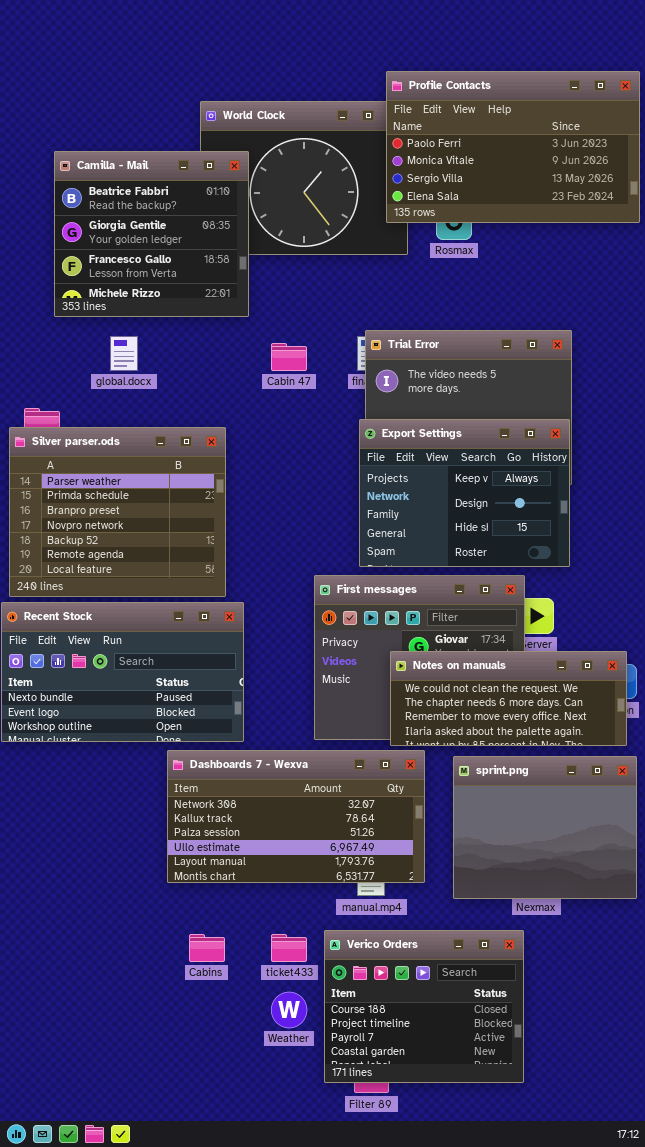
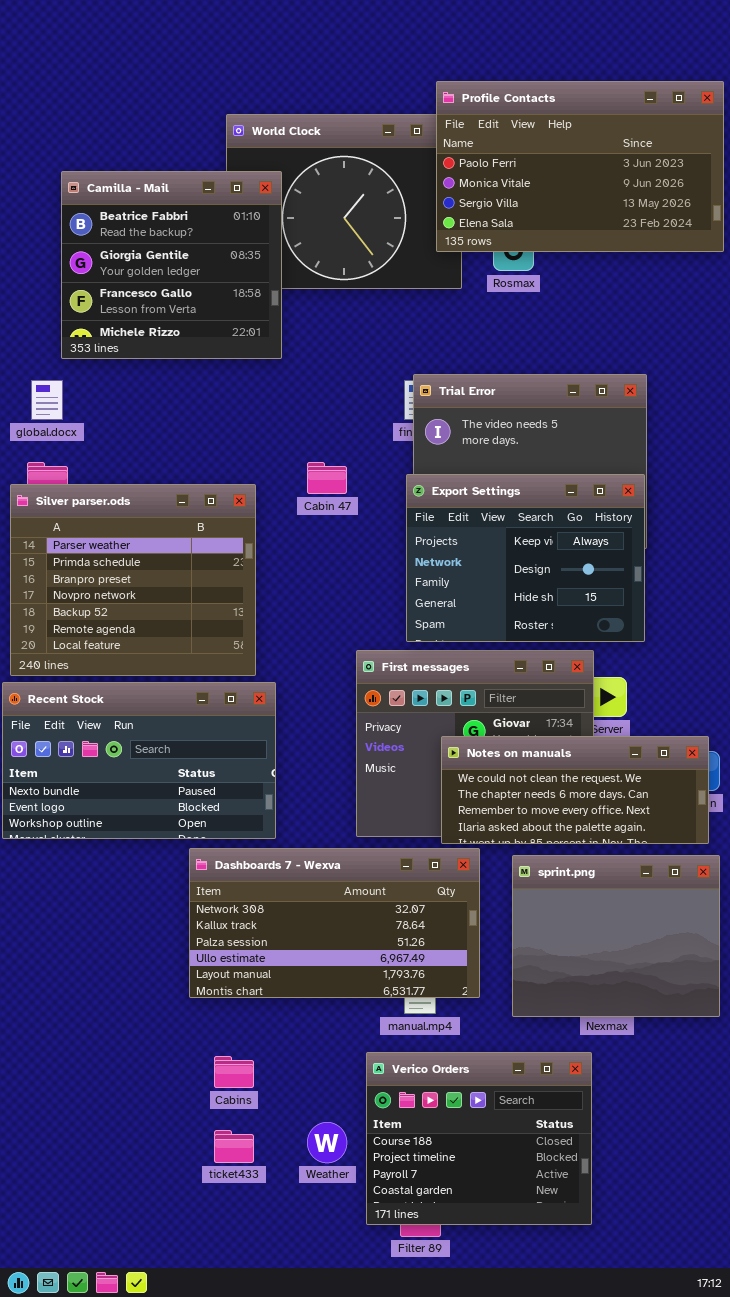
global.docx: [110,336,138,371] -> [31,380,63,420], moved
Cabin 47: [271,343,307,371] -> [307,462,347,494], moved
ticket433: [271,934,307,962] -> [214,1130,254,1163], moved

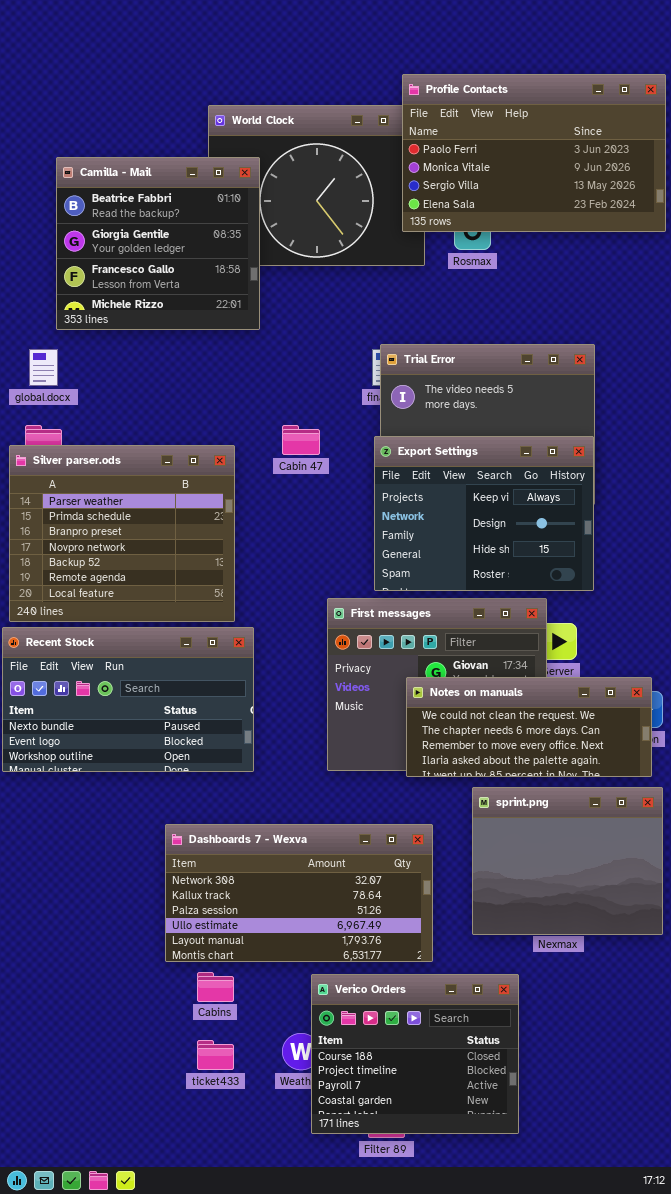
Dashboards 7 - Wexva: [189,848,480,998] -> [165,824,433,962], moved
Verico Orders: [366,1052,592,1225] -> [311,974,519,1134], moved

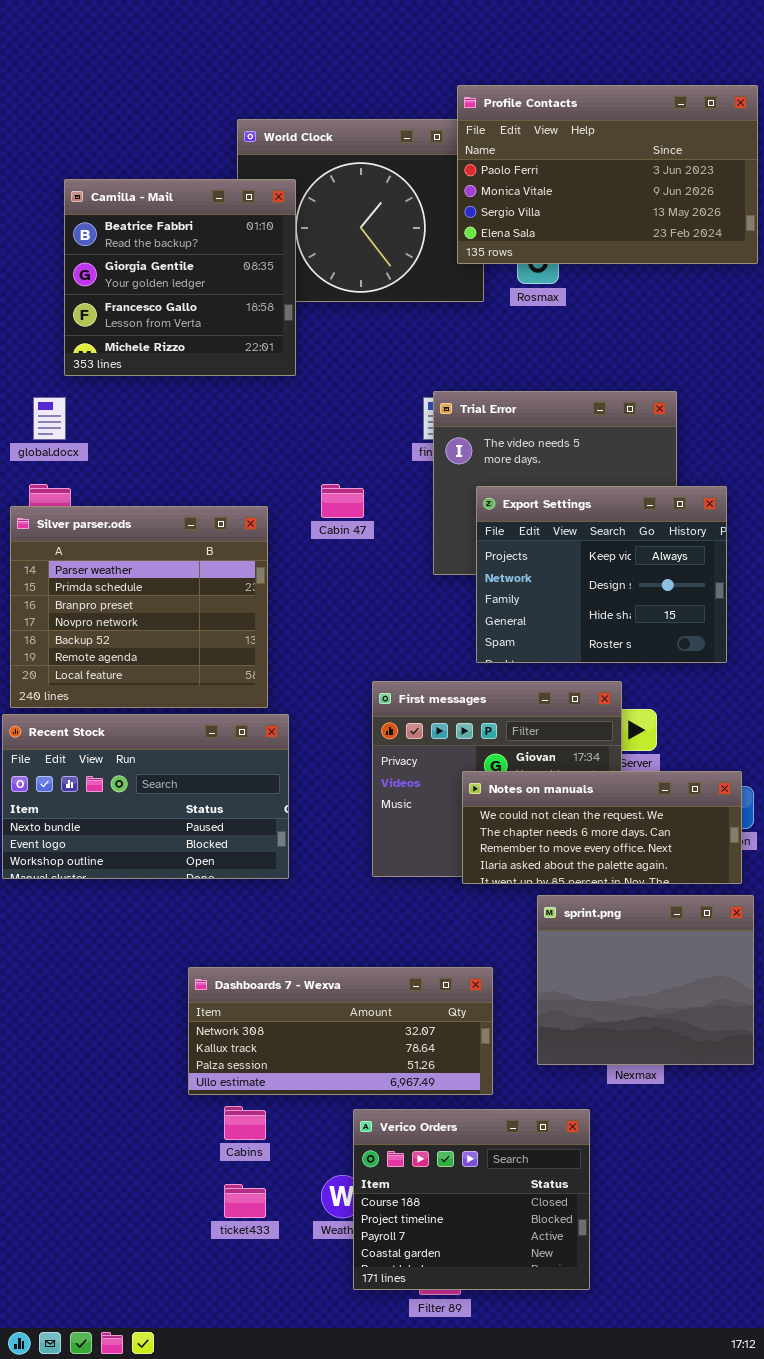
Export Settings: [374,436,594,591] -> [476,486,727,663], moved
Dashboards 7 - Wexva: [165,824,433,962] -> [188,967,493,1095], resized

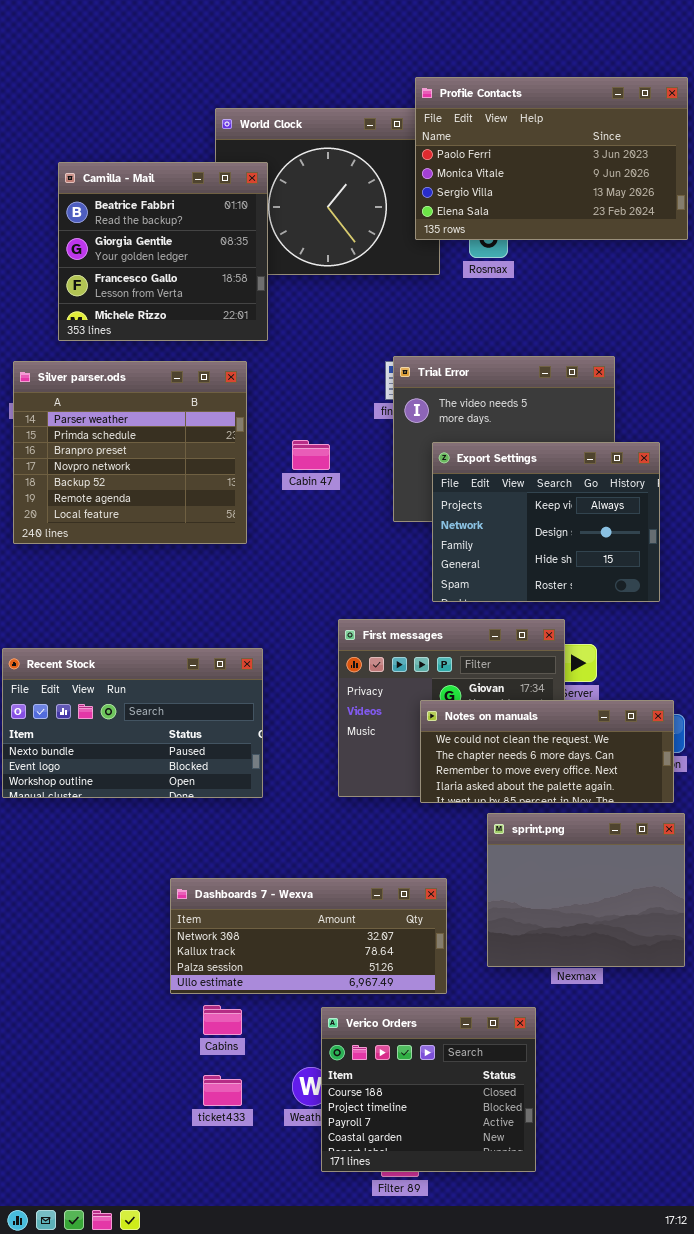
Silver parser.ods: [10,506,268,708] -> [13,361,247,544], moved

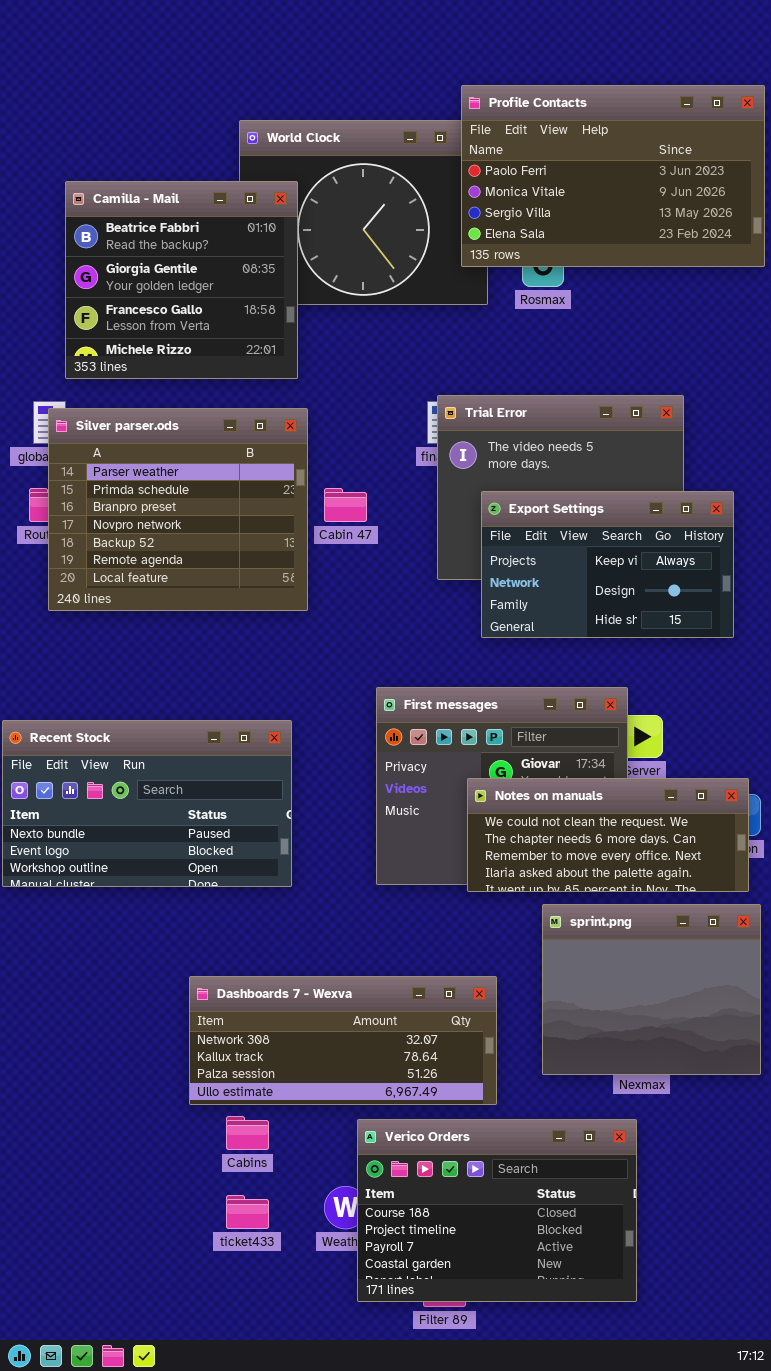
Silver parser.ods: [13,361,247,544] -> [48,408,308,611], moved
Export Settings: [432,442,660,602] -> [481,491,734,638], resized
Verico Orders: [321,1007,536,1172] -> [357,1119,637,1302], resized

